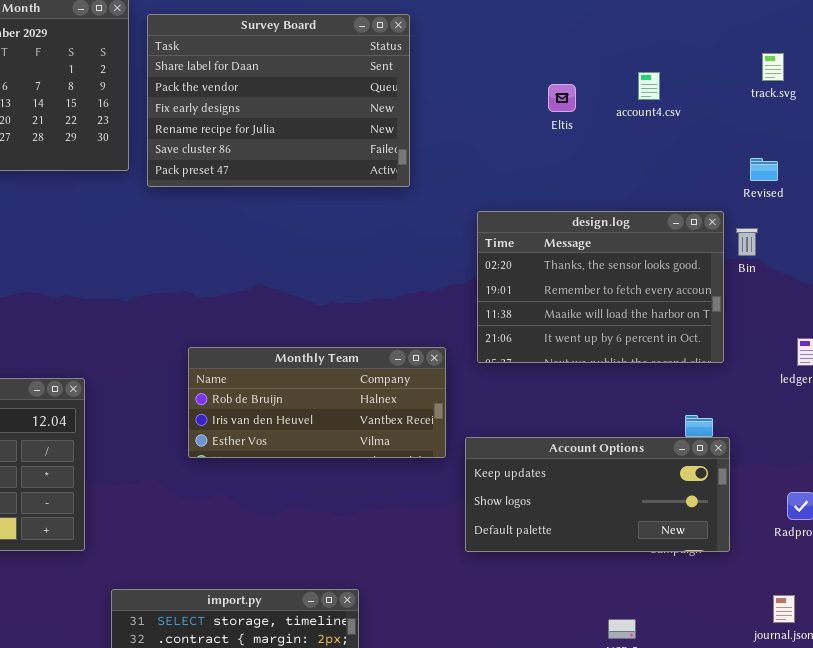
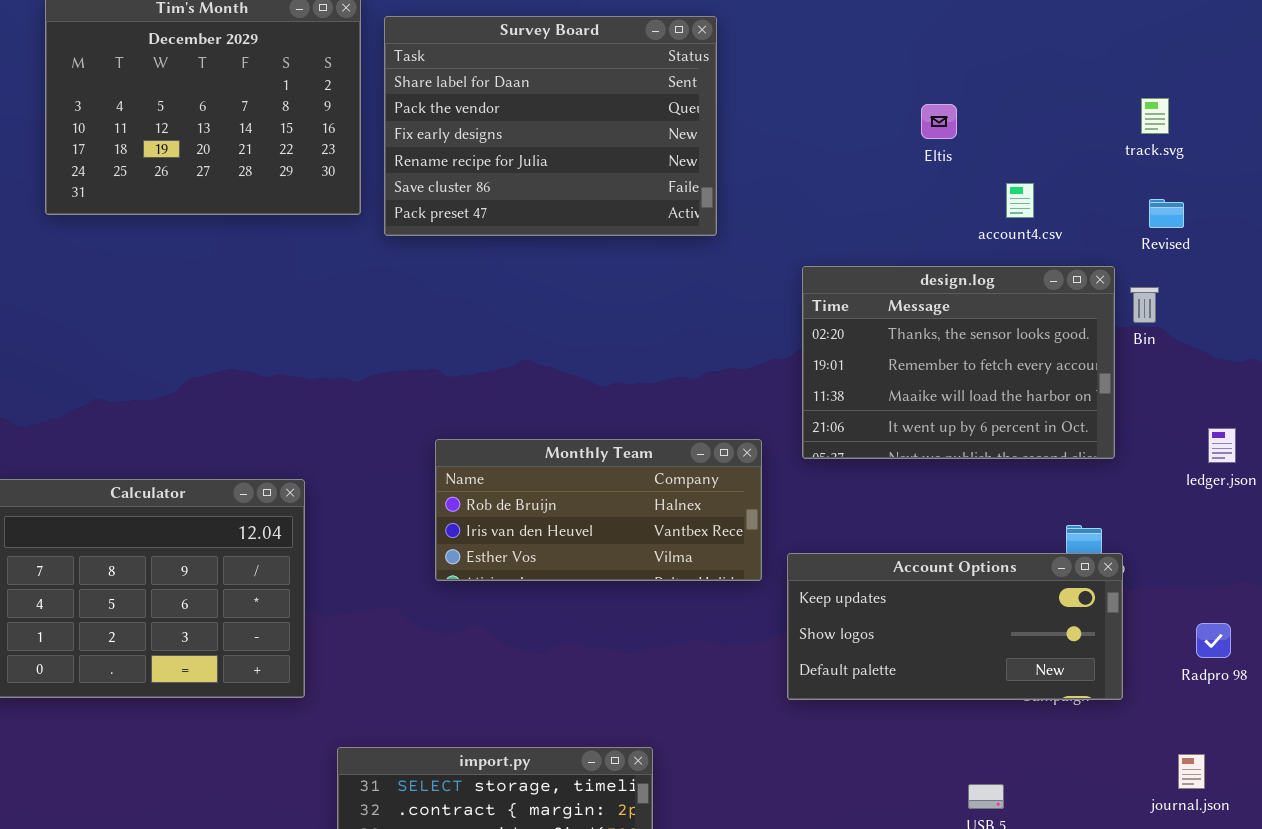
track.svg: [762,53,784,81] -> [1141,98,1169,134], moved
account4.csv: [638,72,660,100] -> [1006,183,1034,218], moved
Eltis: [548,84,576,112] -> [921,104,957,139], moved

